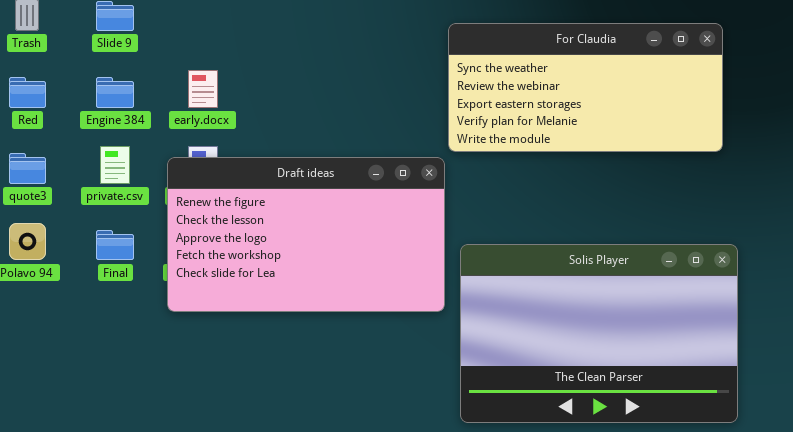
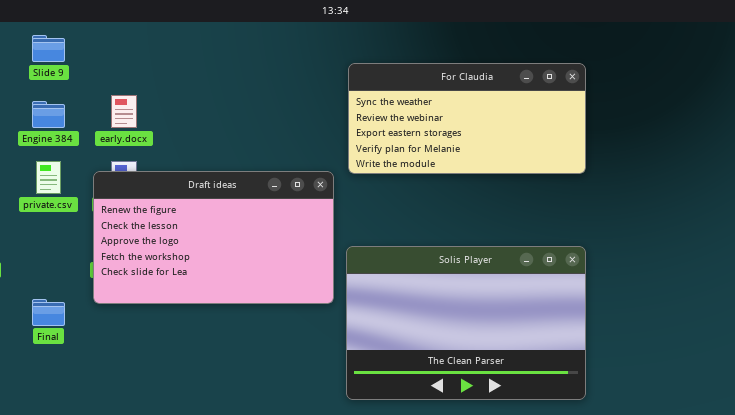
For Claudia: [448,23,723,152] -> [348,63,586,174], moved
Final: [96,230,134,260] -> [32,299,65,326], moved

